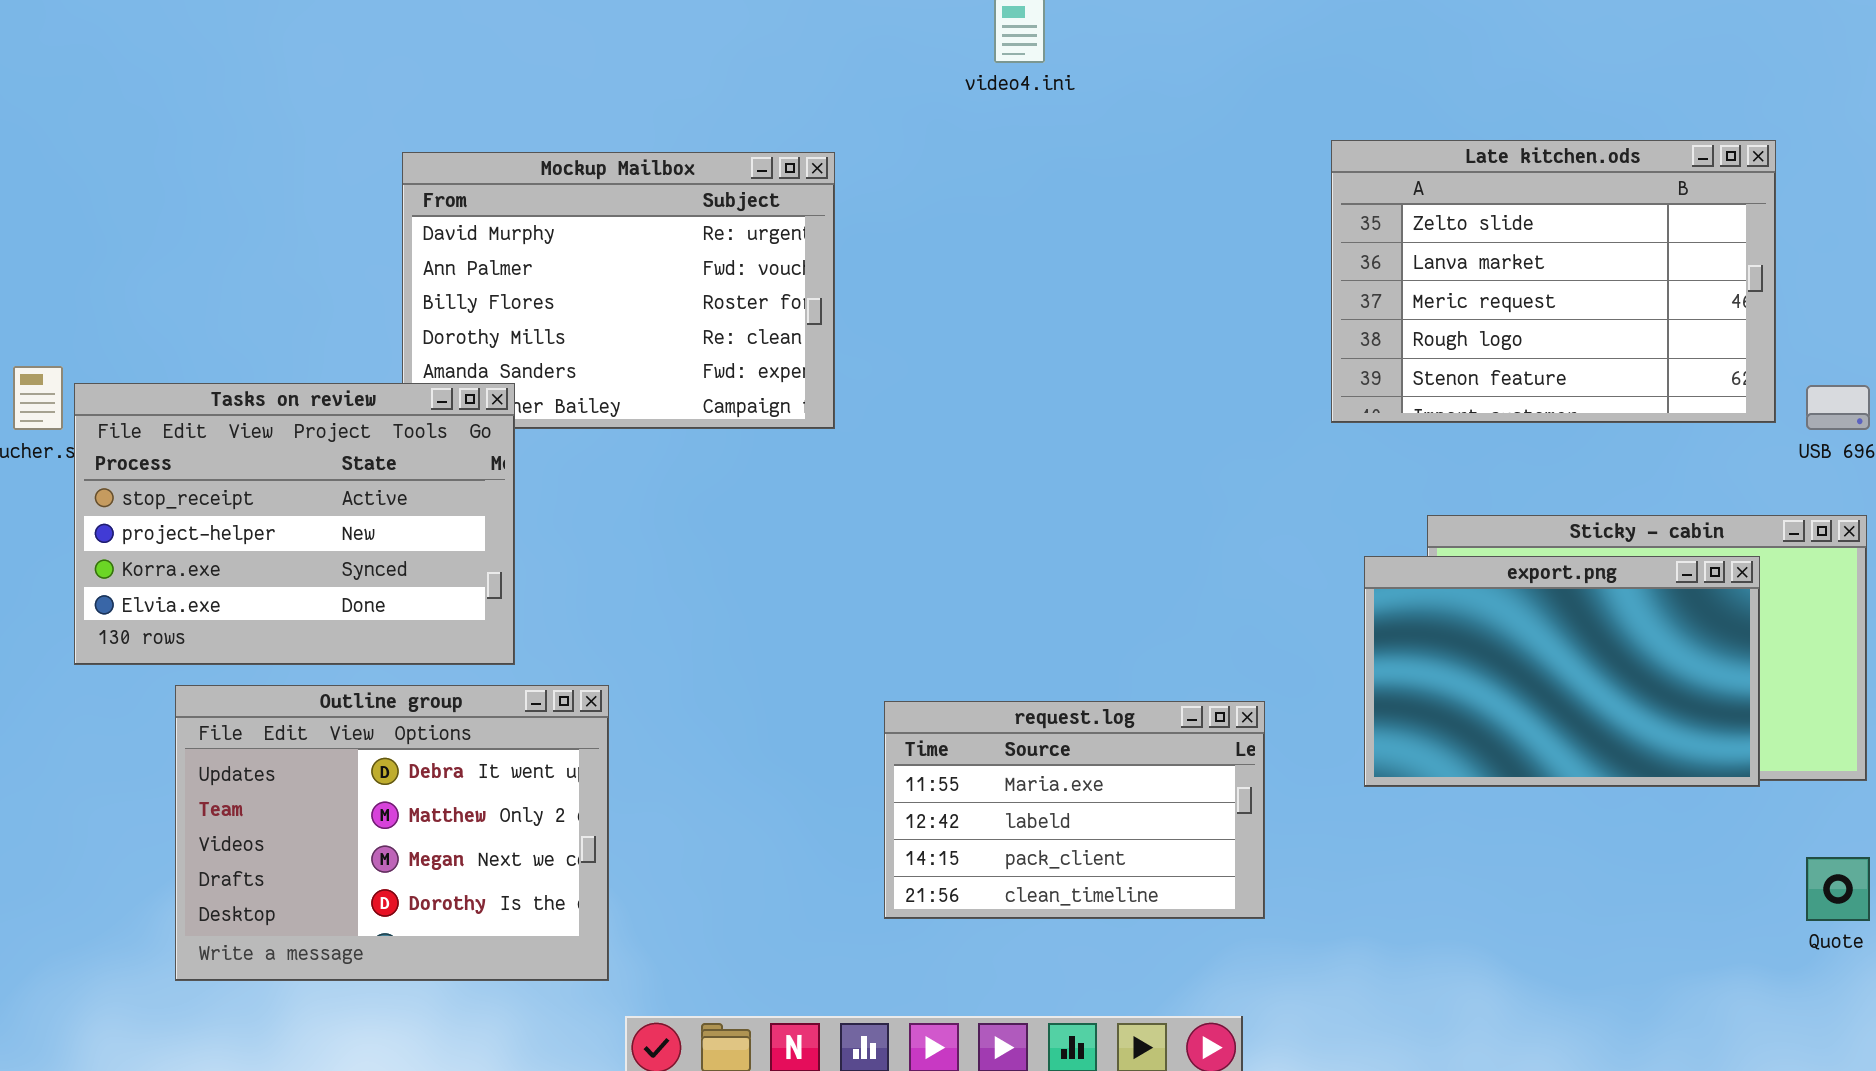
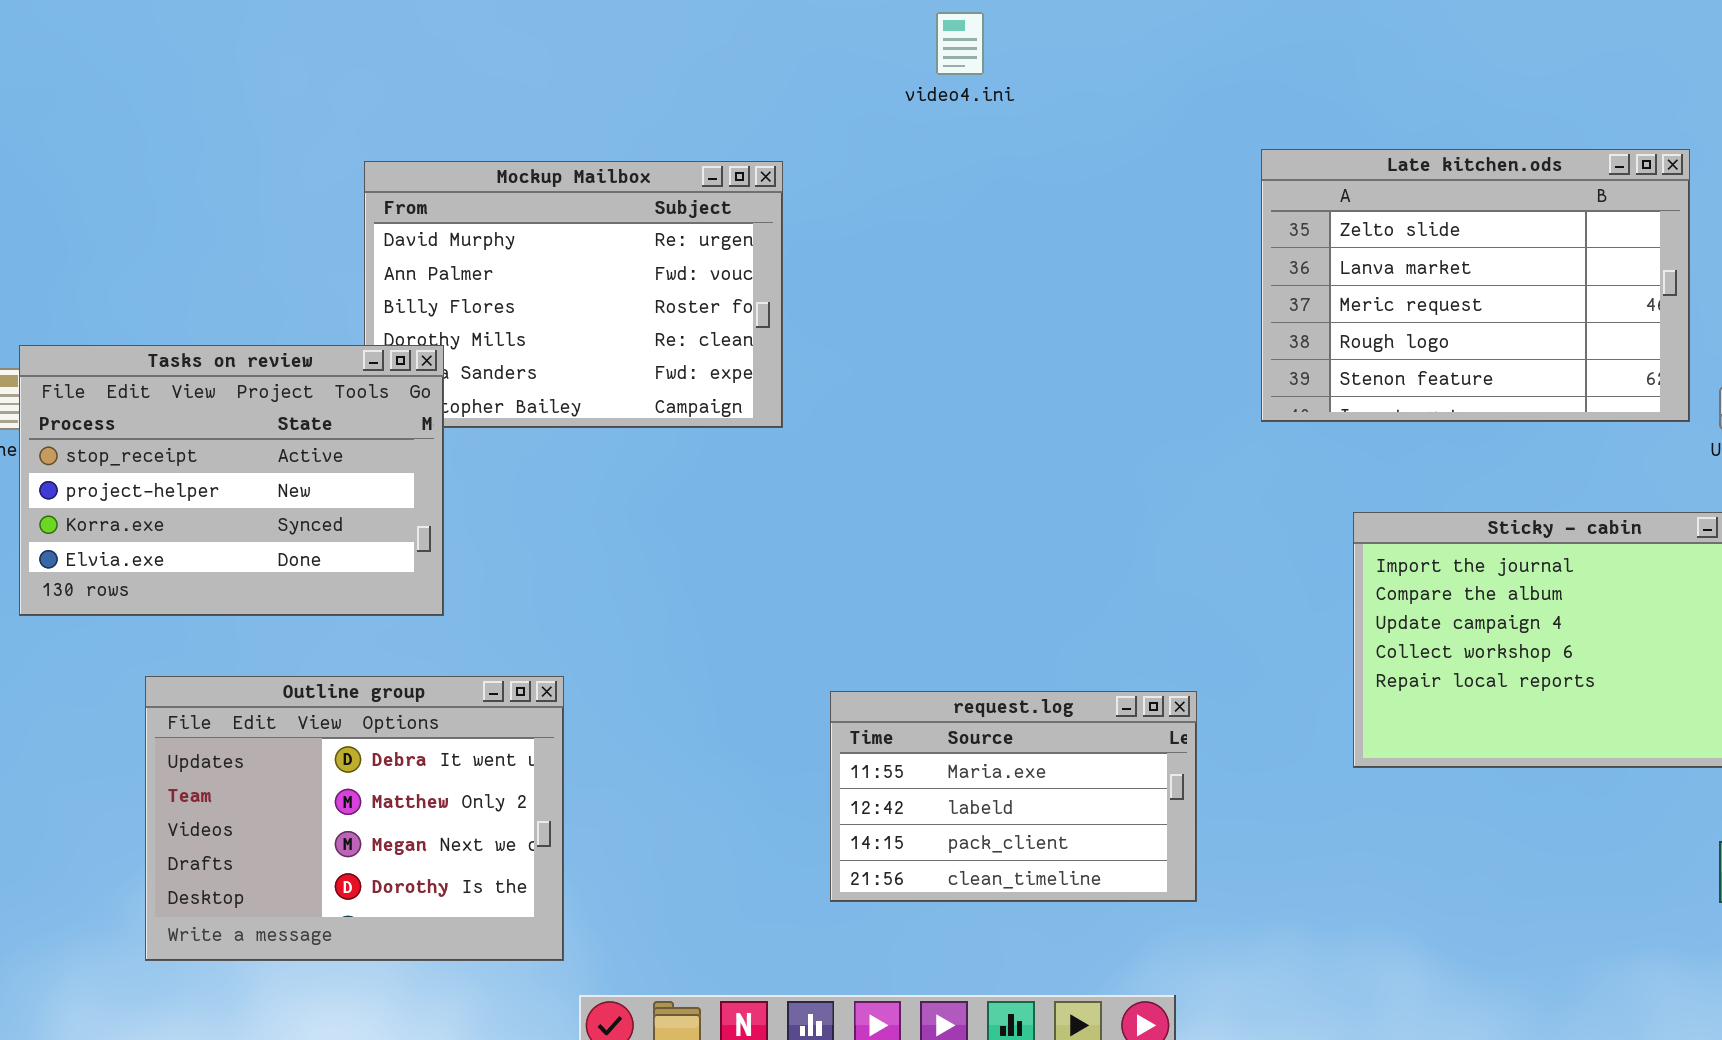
Tasks on review: [74,383,515,665] -> [19,345,444,616], moved
export.png: [1364,556,1760,787] -> none, closed

